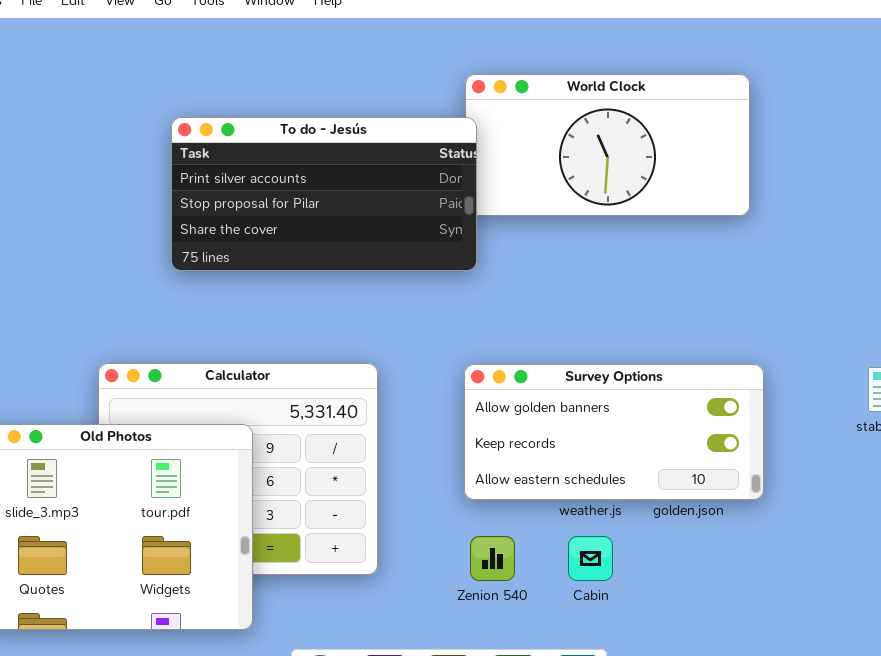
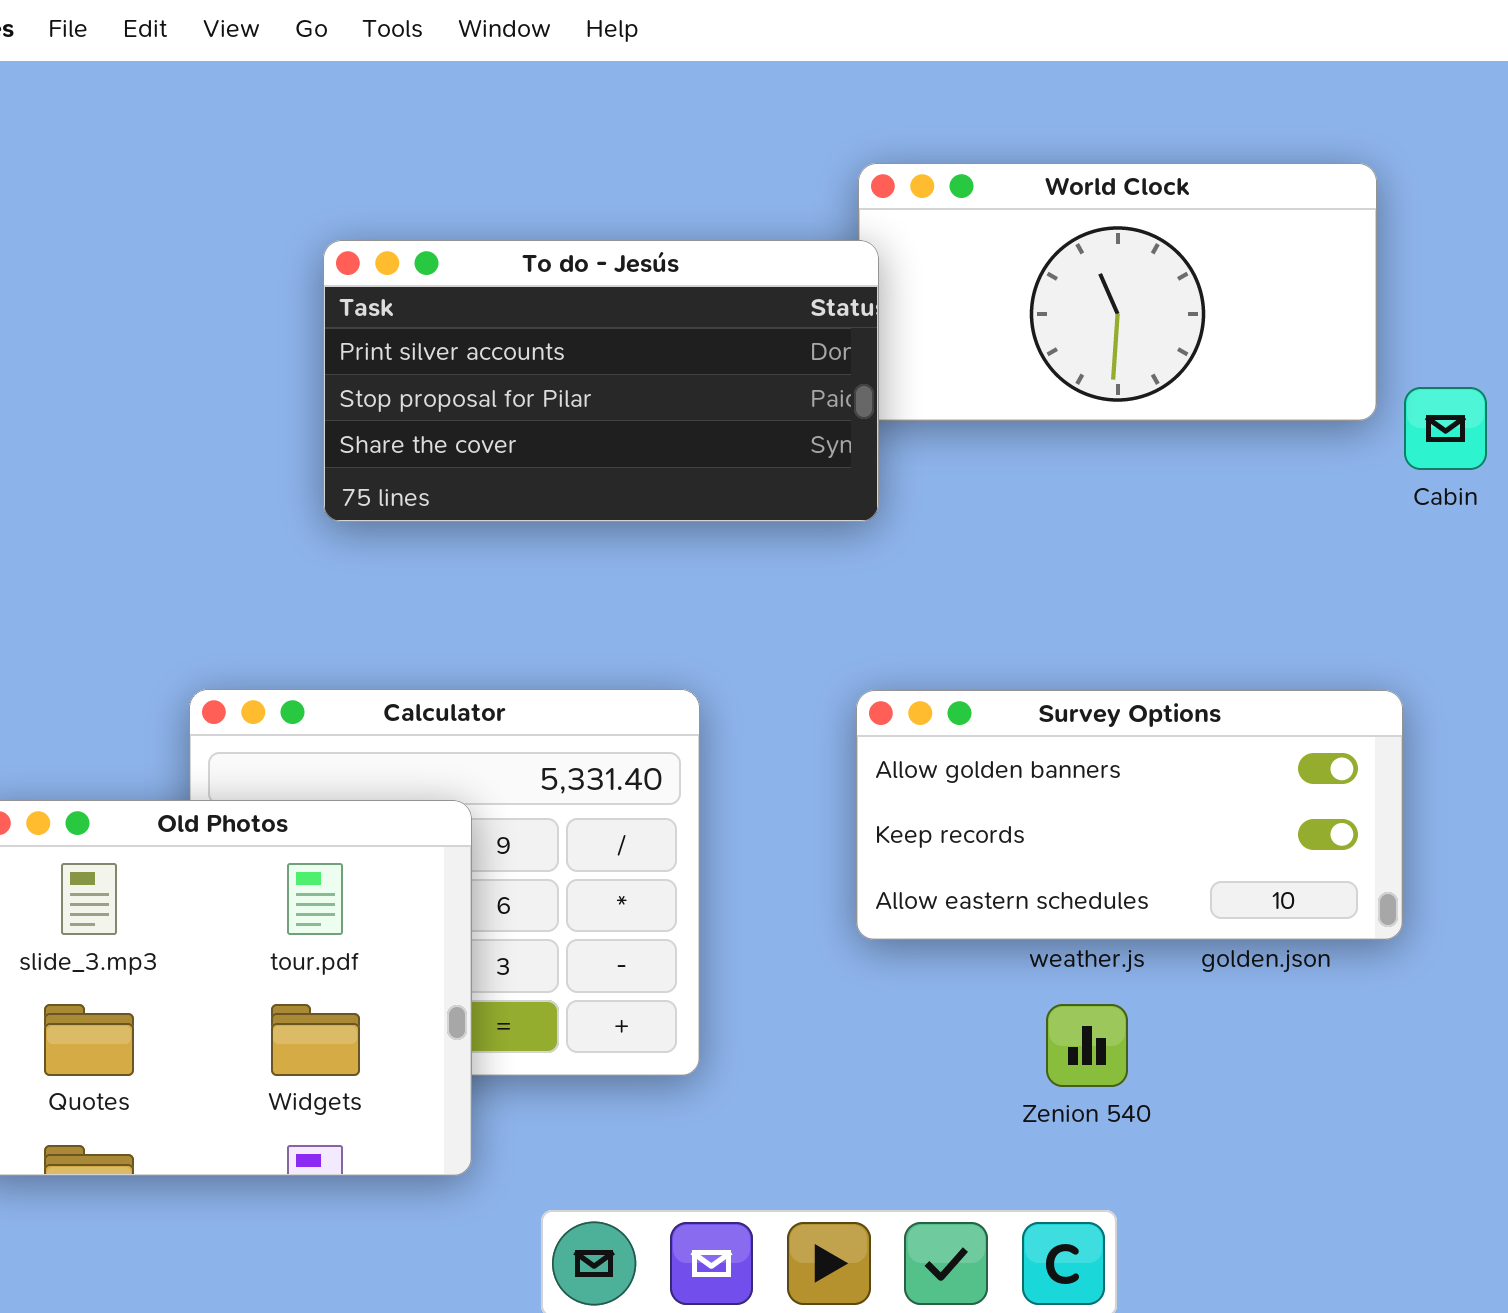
Zenion 540: [470,536,515,581] -> [1046,1004,1128,1087], moved
Cabin: [568,536,613,581] -> [1404,387,1487,470], moved

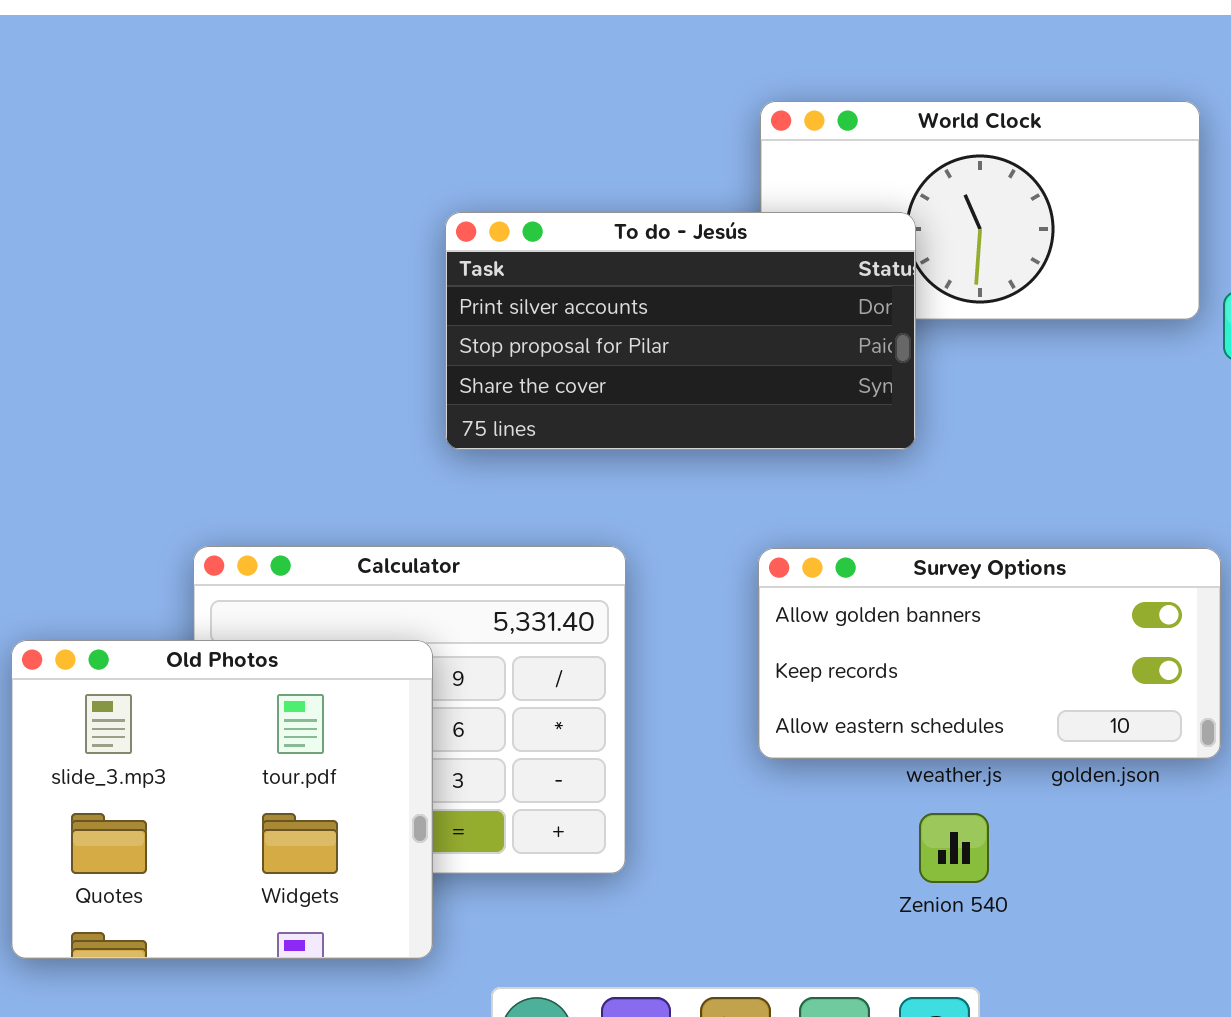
To do - Jesús: [323,240,879,522] -> [445,212,916,450], moved

